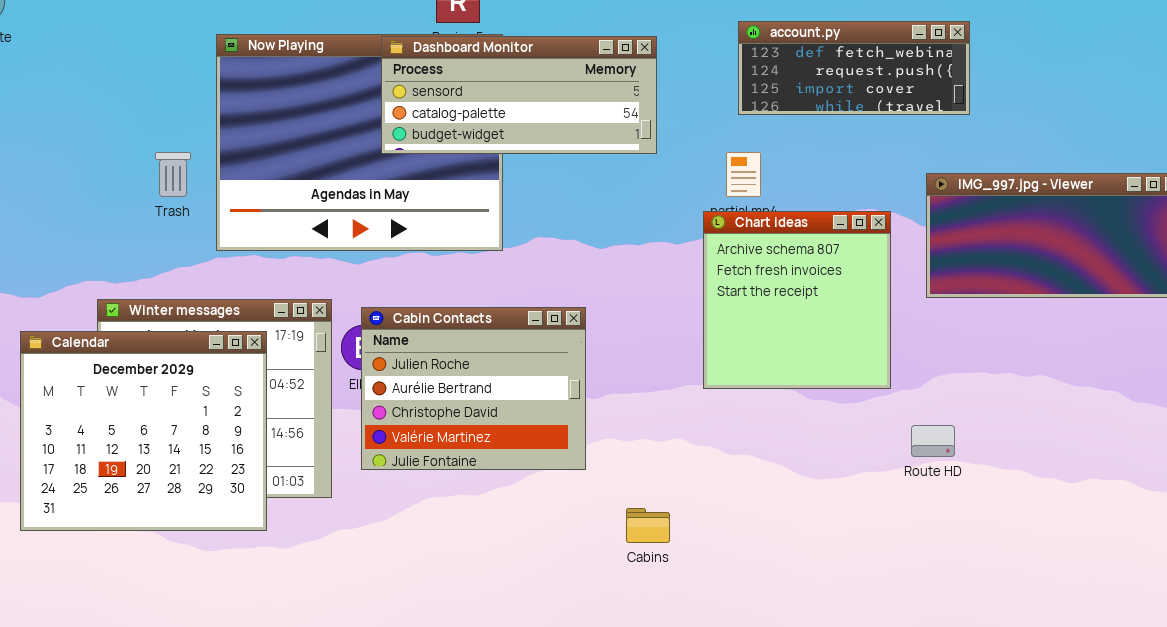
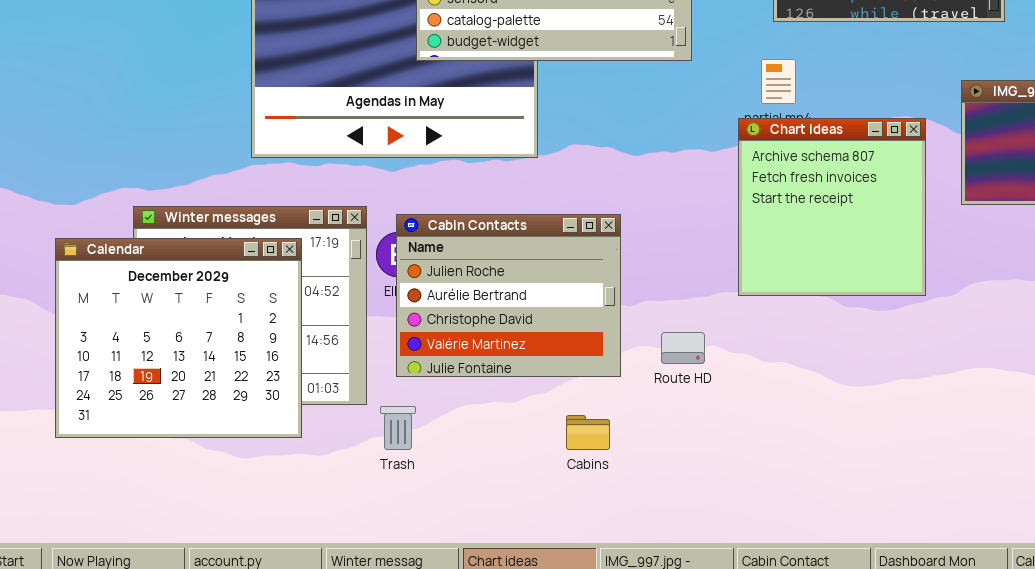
Trash: [155,152,191,197] -> [380,406,416,450], moved
Route HD: [911,425,955,457] -> [661,332,705,364], moved
Cabins: [626,508,670,543] -> [566,415,610,450], moved

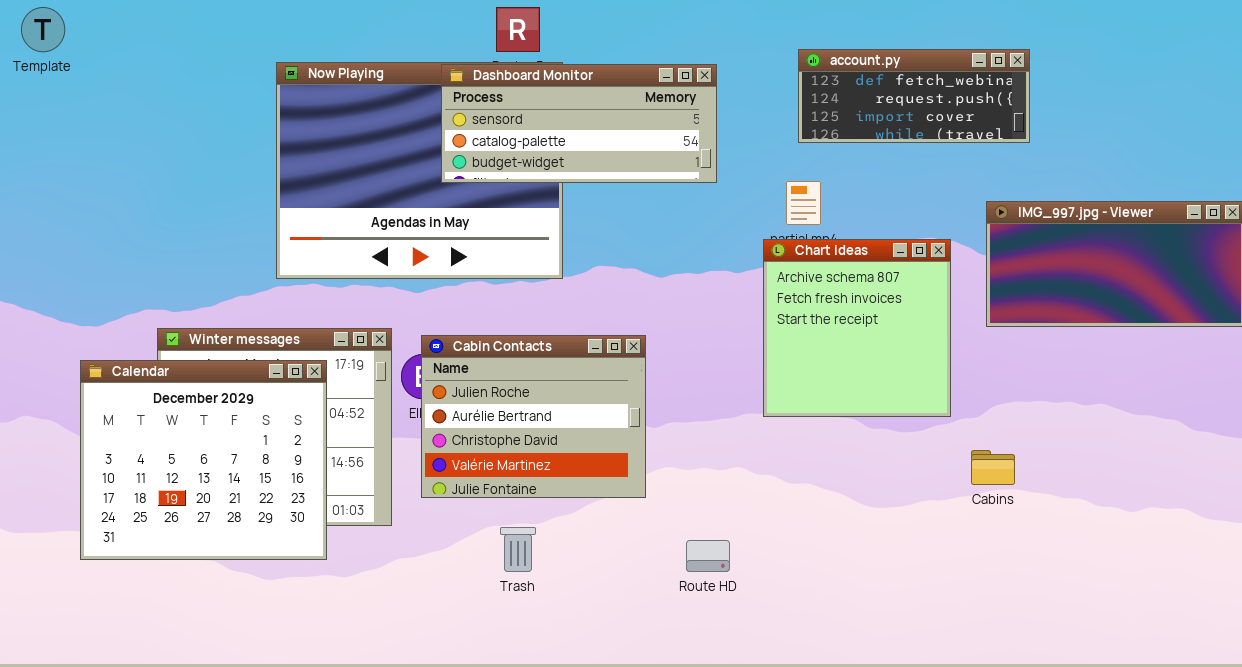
Route HD: [661,332,705,364] -> [686,540,730,572], moved
Trash: [380,406,416,450] -> [500,527,536,572], moved
Cabins: [566,415,610,450] -> [971,450,1015,485], moved

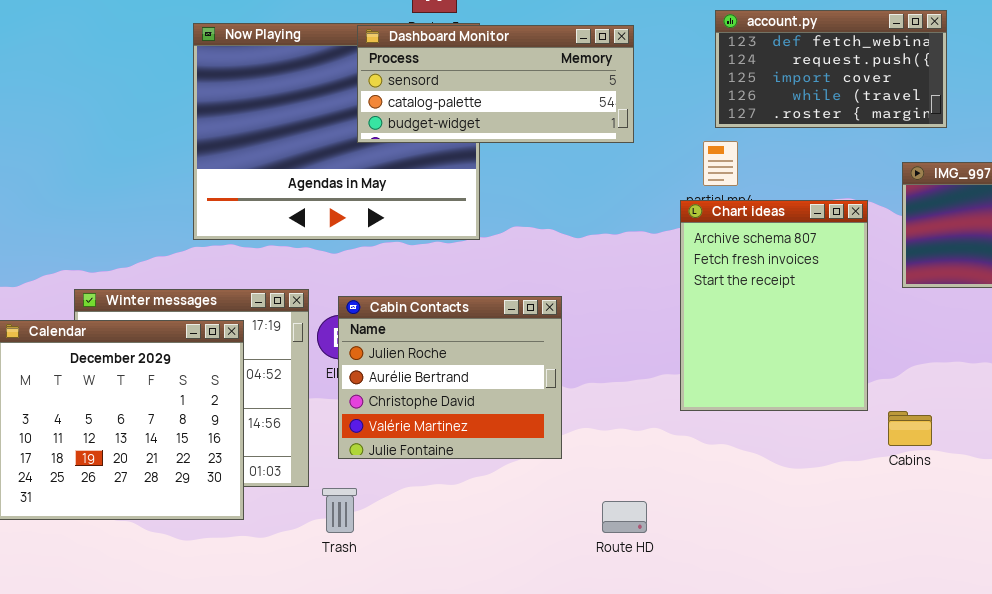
account.py: [798,49,1030,143] -> [715,10,947,128], resized
Chart ideas: [763,239,951,417] -> [680,200,868,411], resized
Trash: [500,527,536,572] -> [322,488,357,533], moved

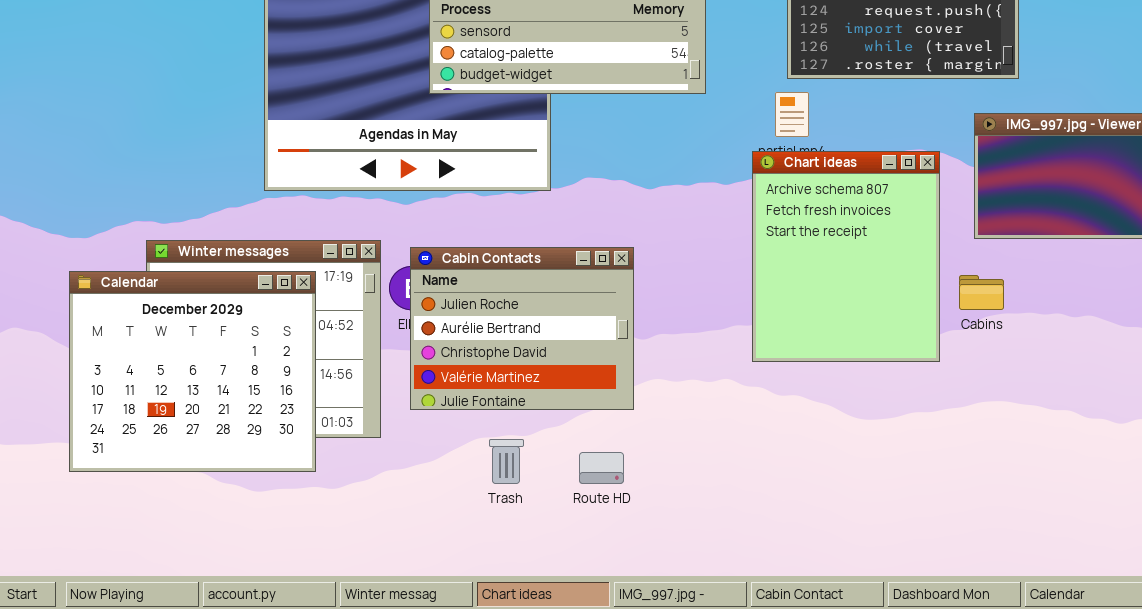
Cabins: [888,411,932,446] -> [959,275,1004,310], moved
Trash: [322,488,357,533] -> [489,439,524,484], moved
Route HD: [602,501,647,533] -> [579,452,624,484], moved

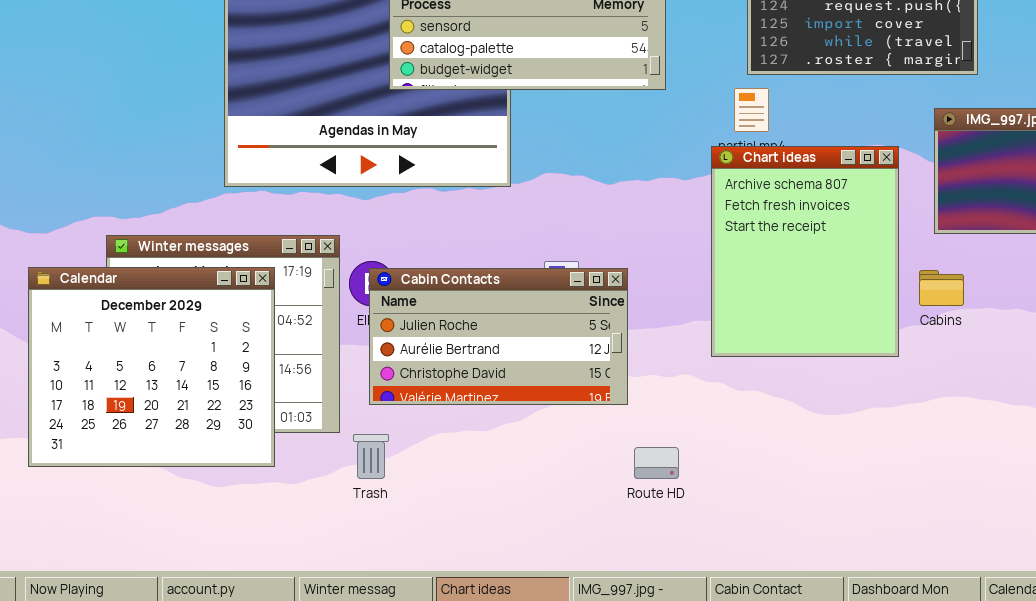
Cabin Contacts: [410,247,634,410] -> [369,268,628,405], resized
Trash: [489,439,524,484] -> [353,434,389,479], moved
Route HD: [579,452,624,484] -> [634,447,679,479], moved

